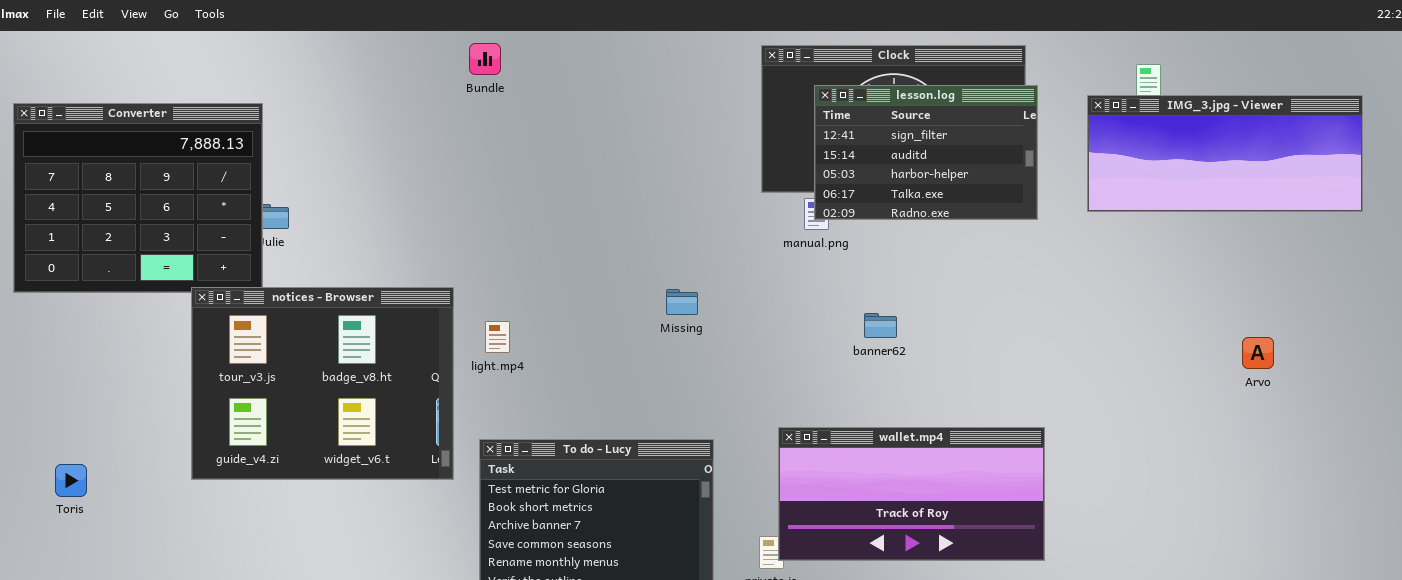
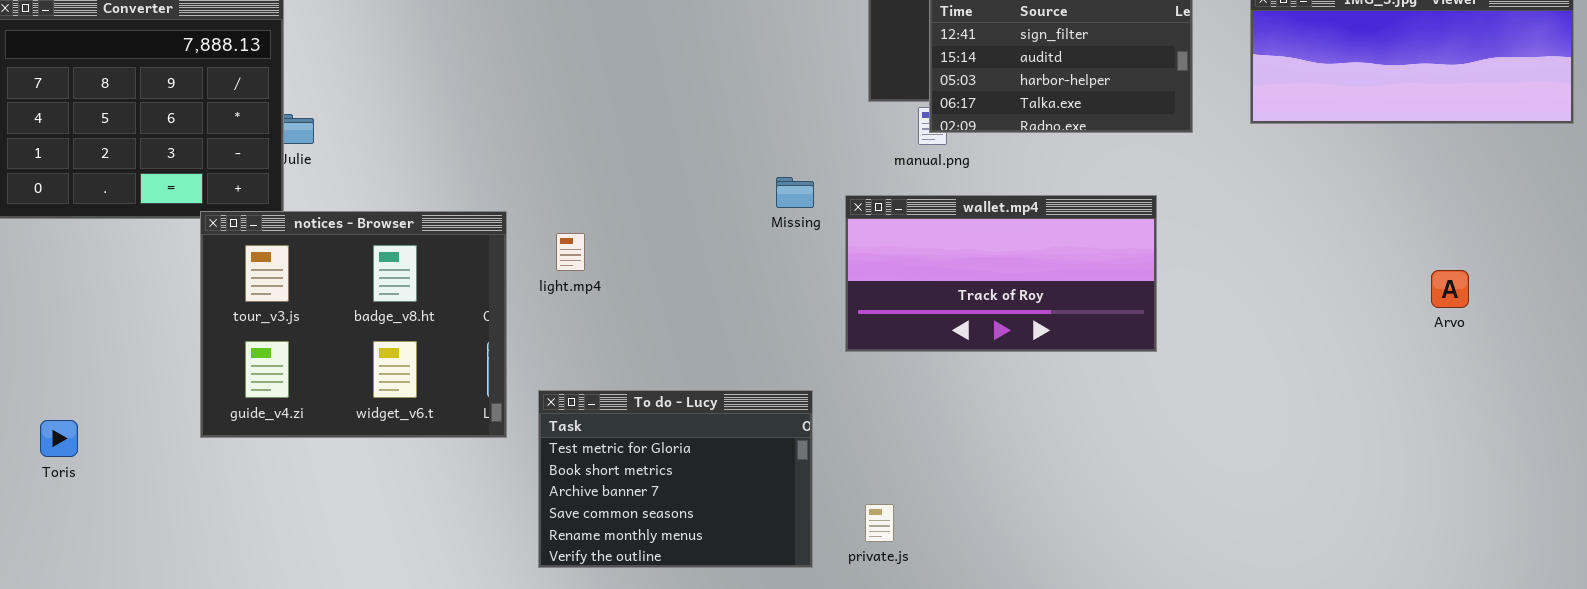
Missing: [666,289,698,315] -> [776,177,814,208], moved
light.mp4: [485,321,510,353] -> [556,233,585,271], moved
wallet.mp4: [778,427,1045,561] -> [845,195,1157,352], moved

